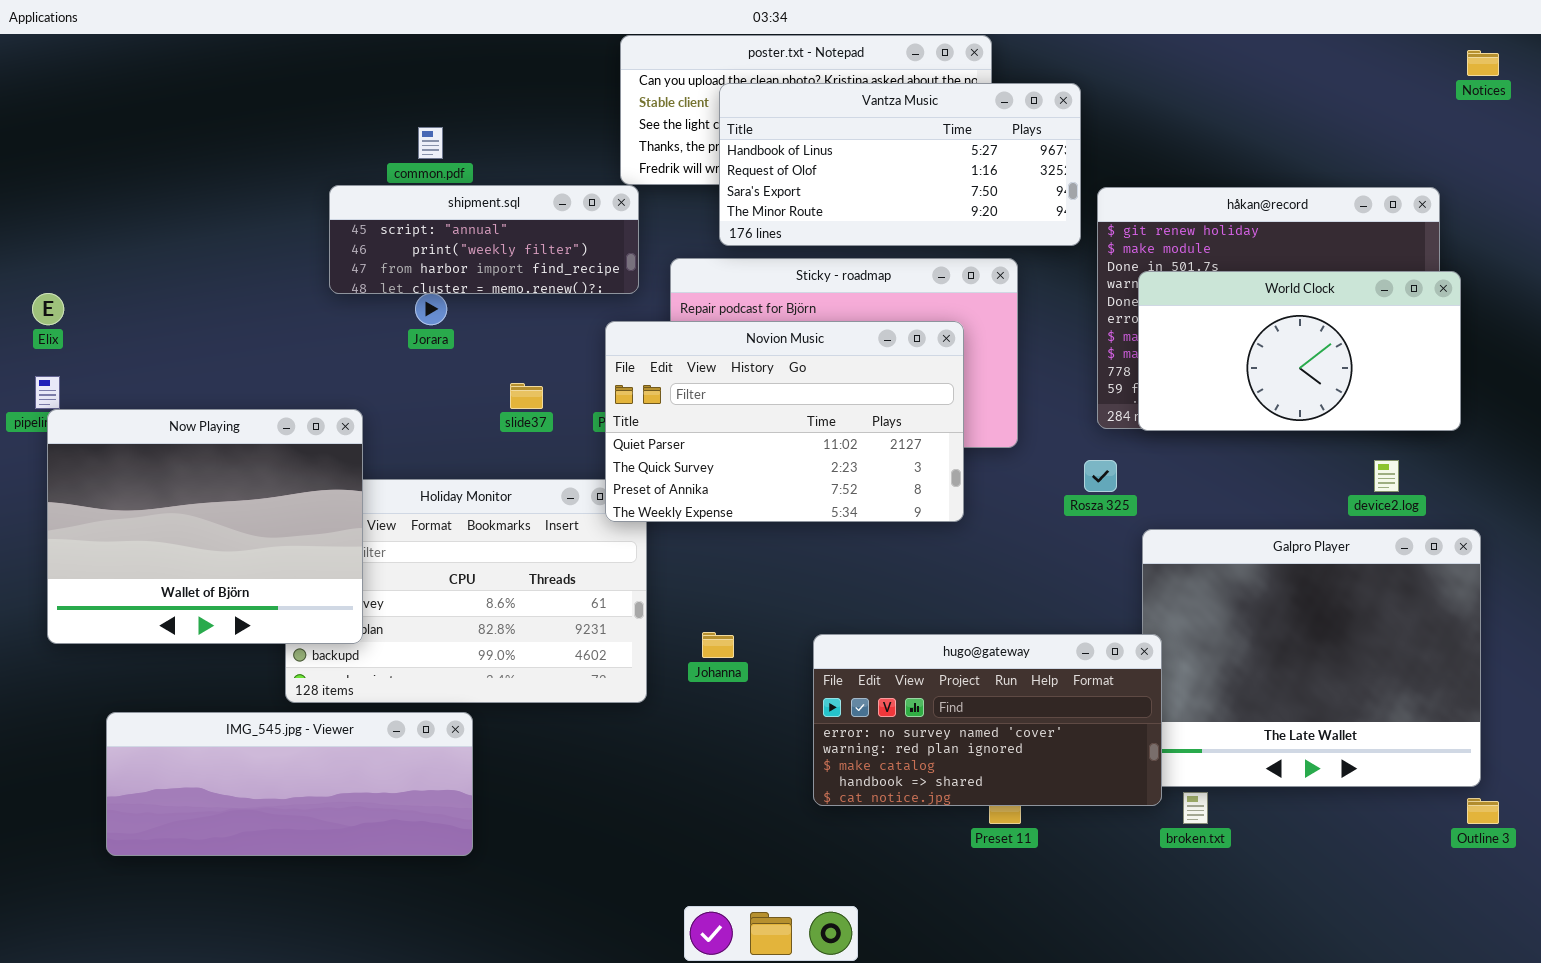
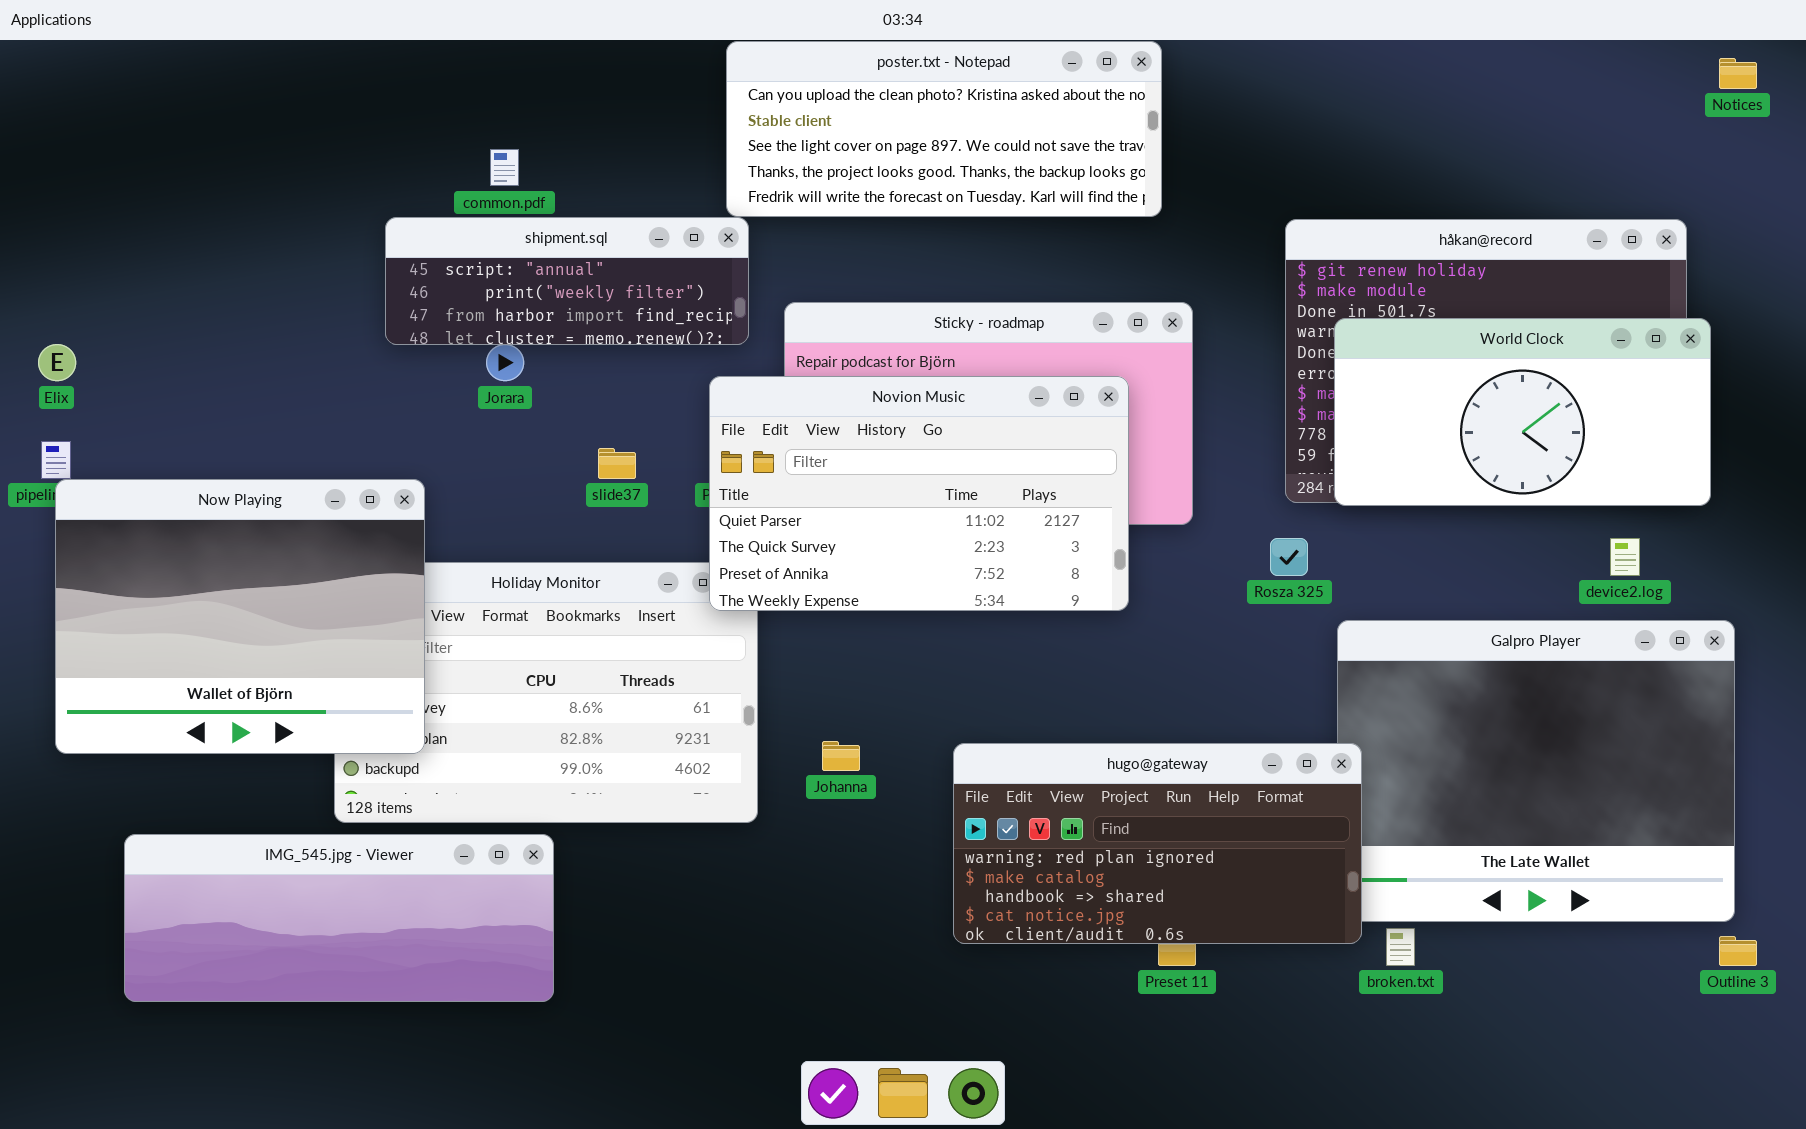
Vantza Music: [719,83,1081,246] -> none, closed
hugo@gateway: [813,634,1162,806] -> [953,743,1362,944], scrolled down 1 row

